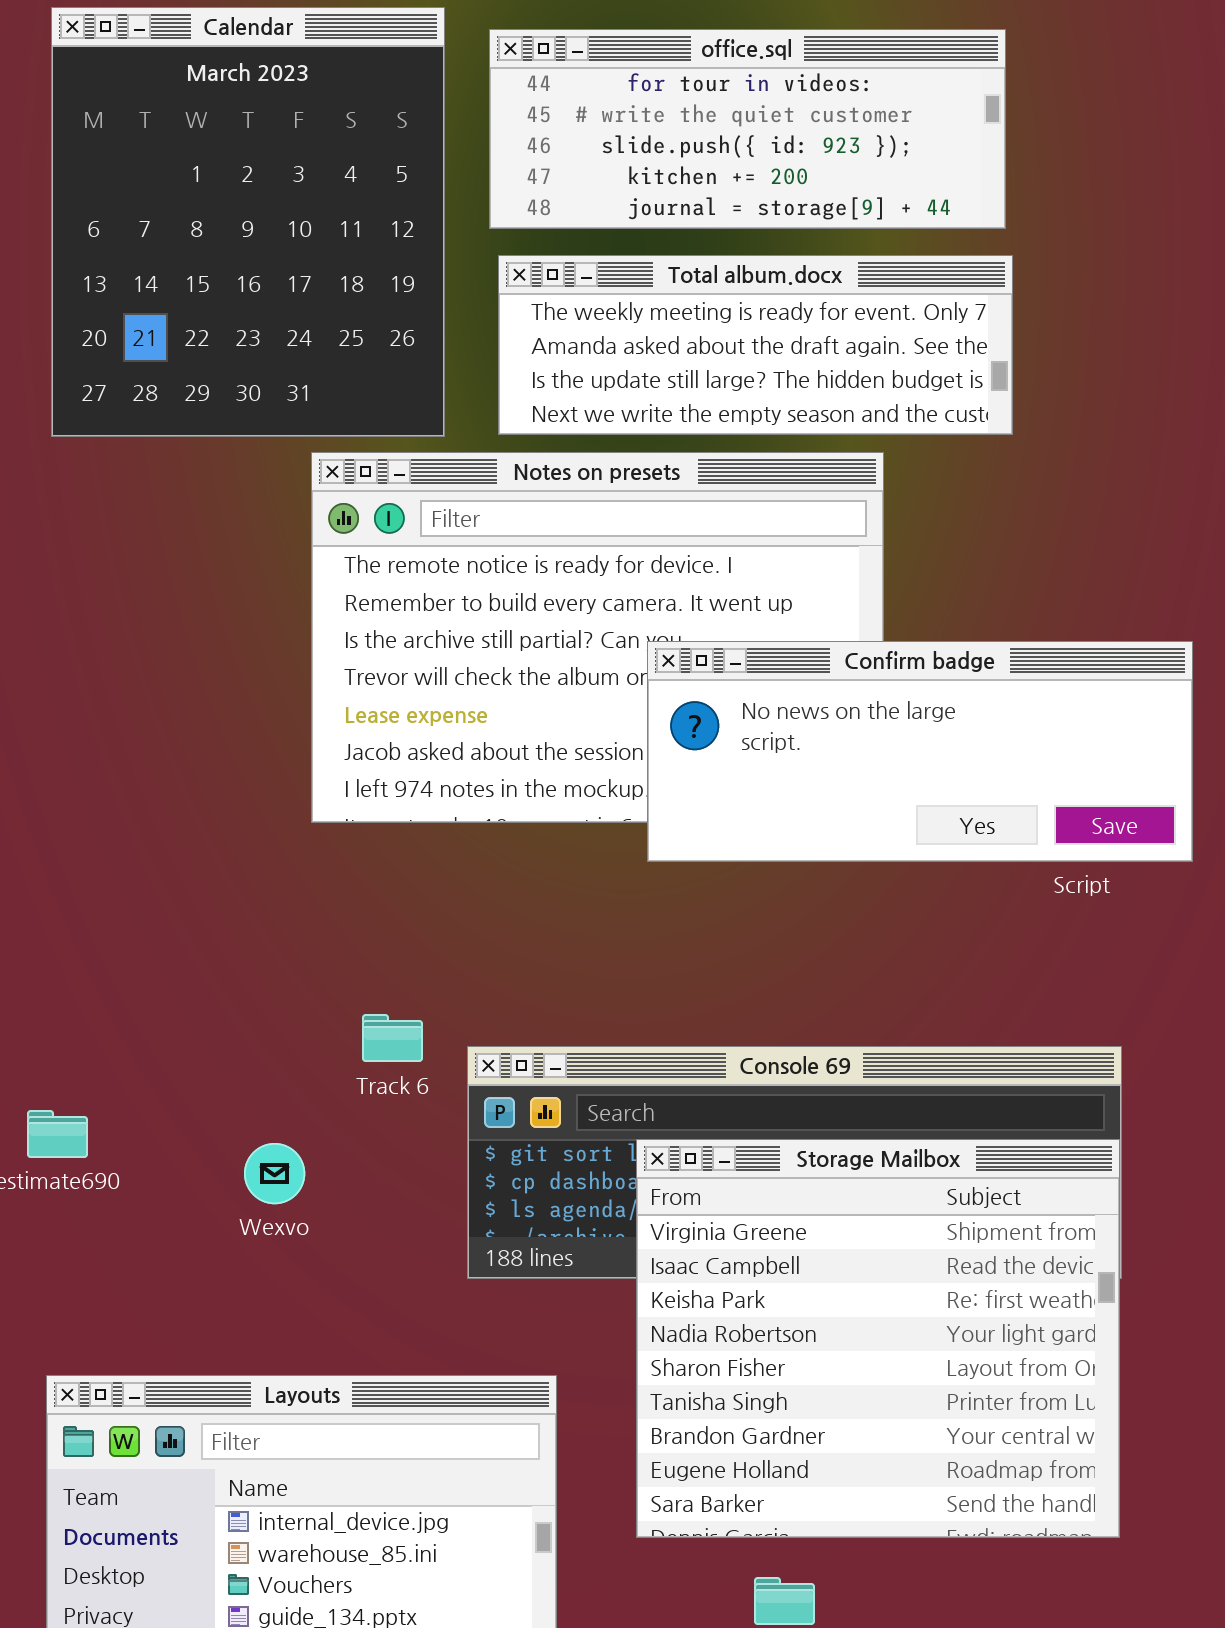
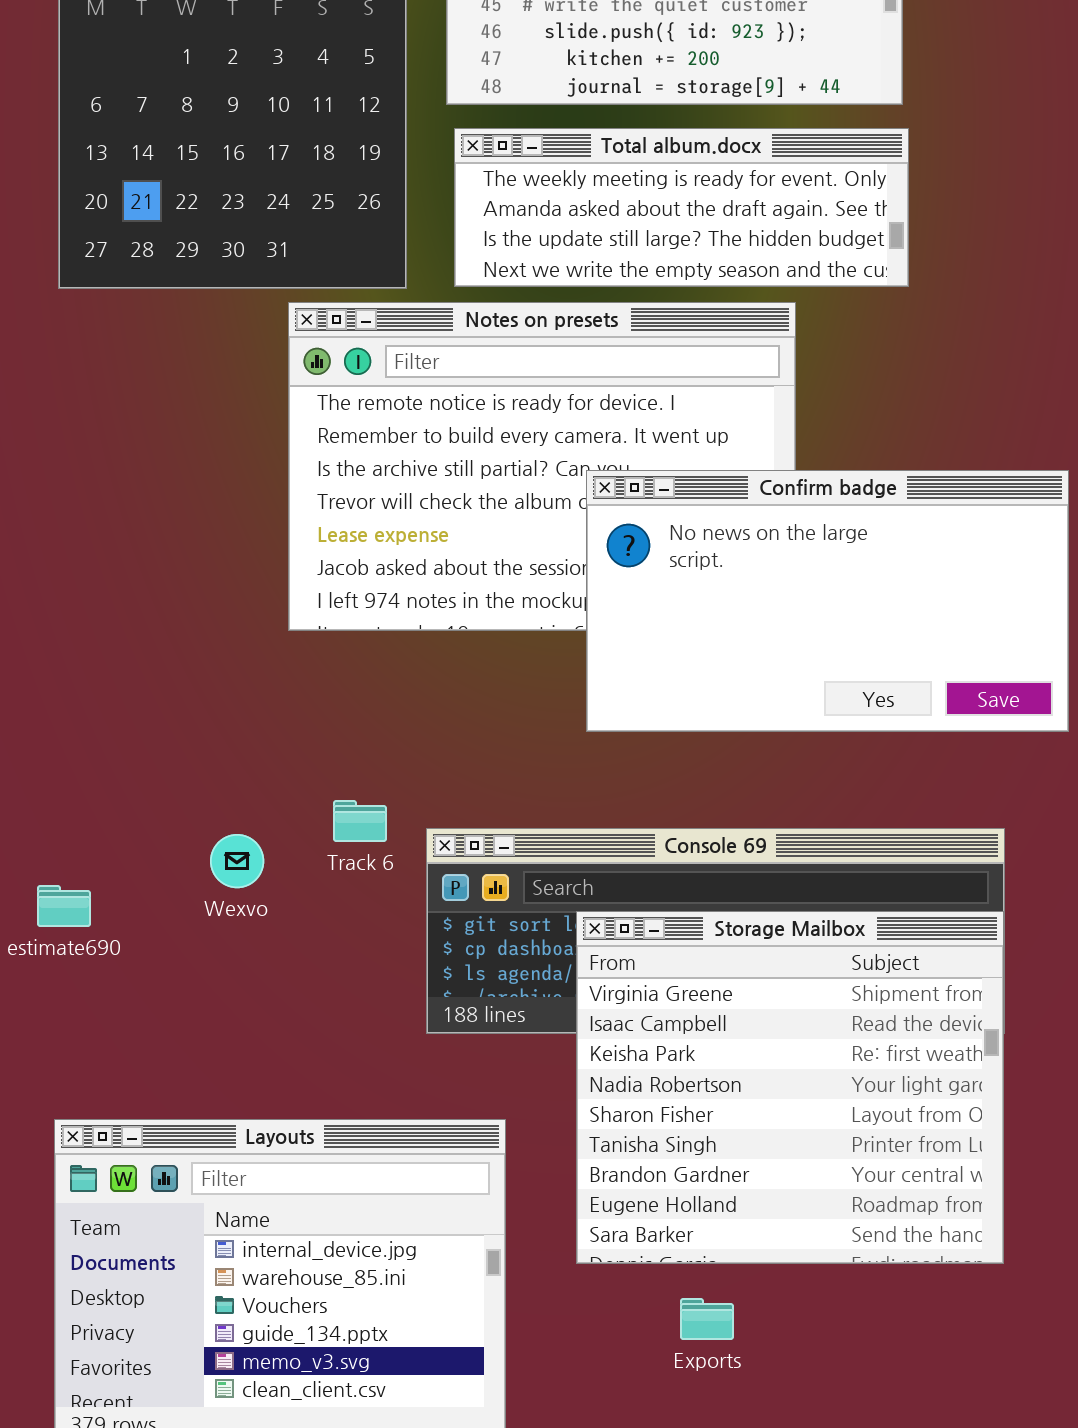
Confirm badge: [647,641,1193,862] -> [586,470,1069,732], resized
Wexvo: [244,1143,305,1204] -> [210,834,264,888], moved

